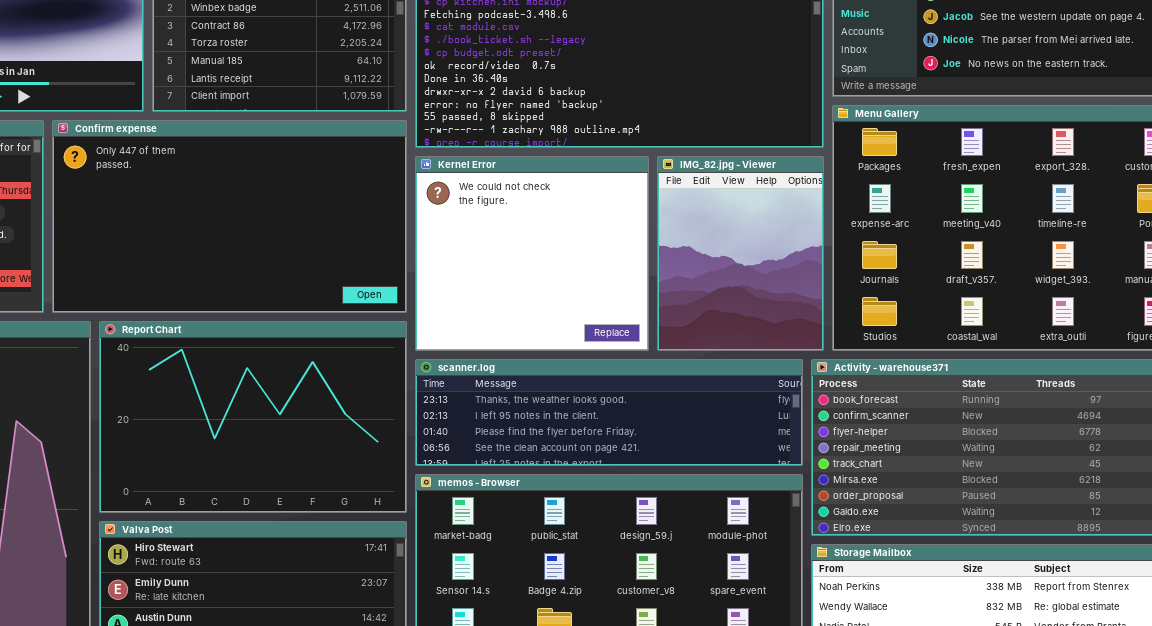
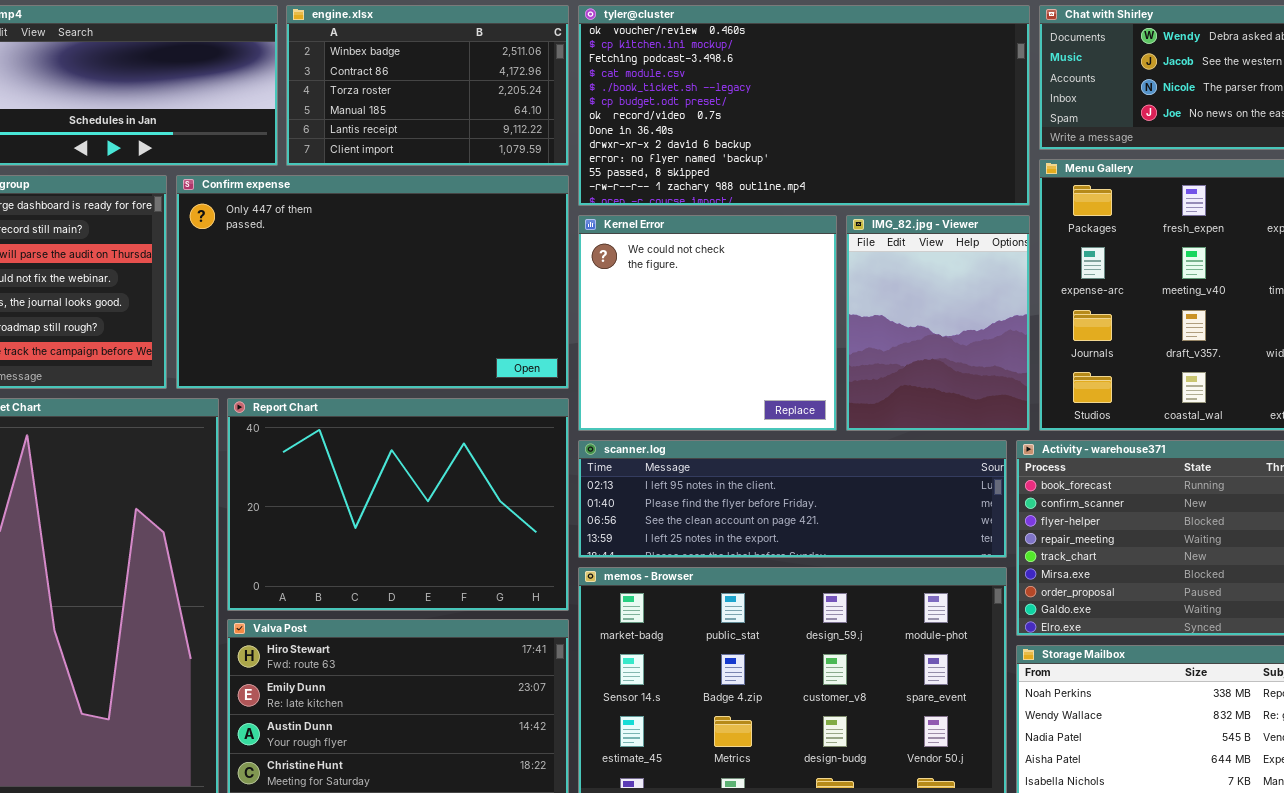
scanner.log: [415,359,803,466] -> [578,440,1007,558], scrolled down 1 row

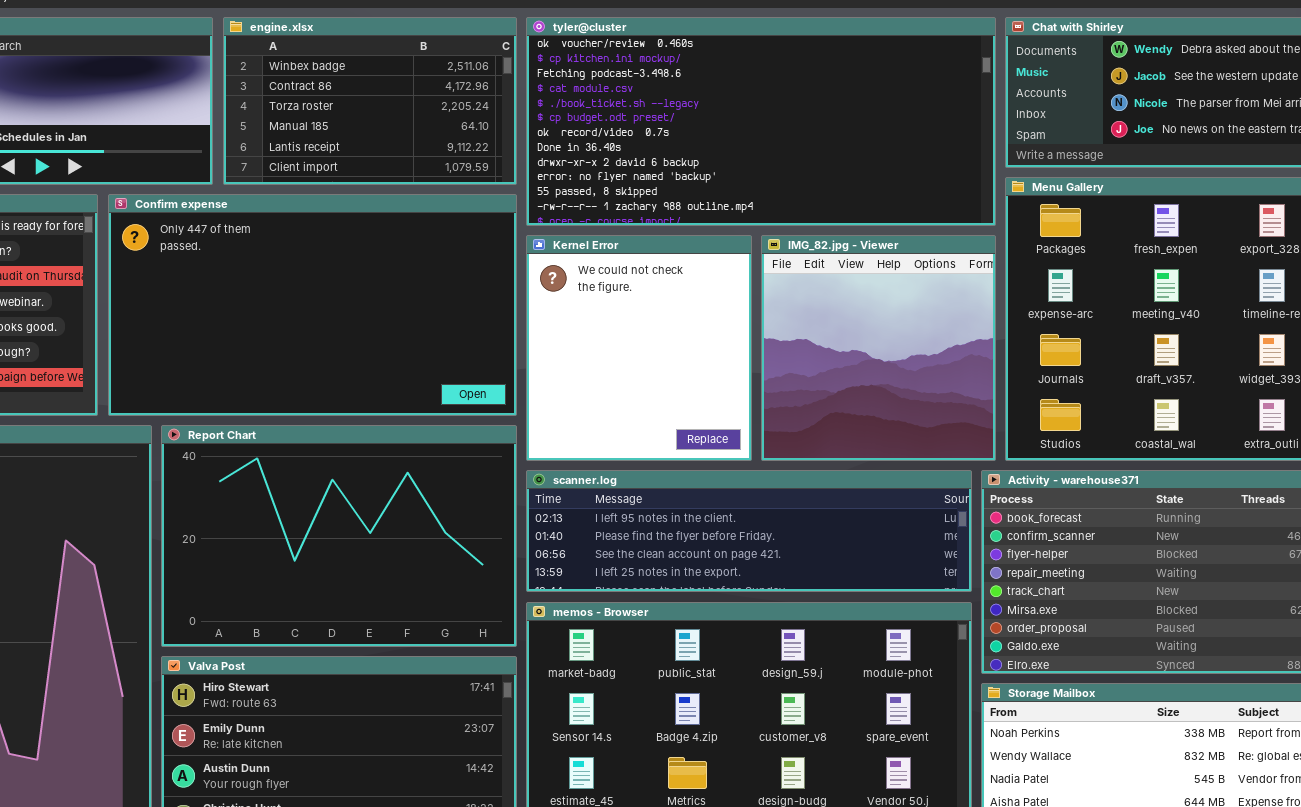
Kernel Error: [578,215,837,431] -> [526,235,752,461], resized
IMG_82.jpg - Viewer: [846,215,1030,431] -> [761,235,996,461], resized

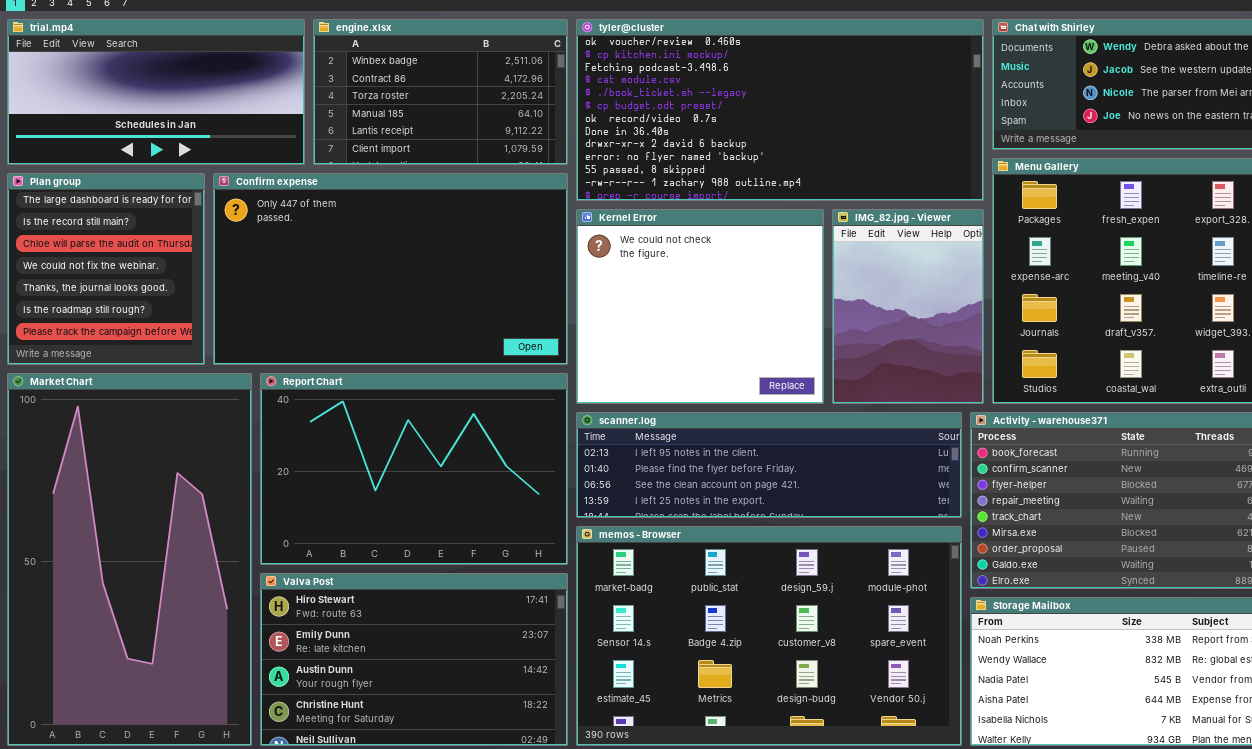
Kernel Error: [526,235,752,461] -> [576,209,824,404], resized
IMG_82.jpg - Viewer: [761,235,996,461] -> [832,209,984,404], resized

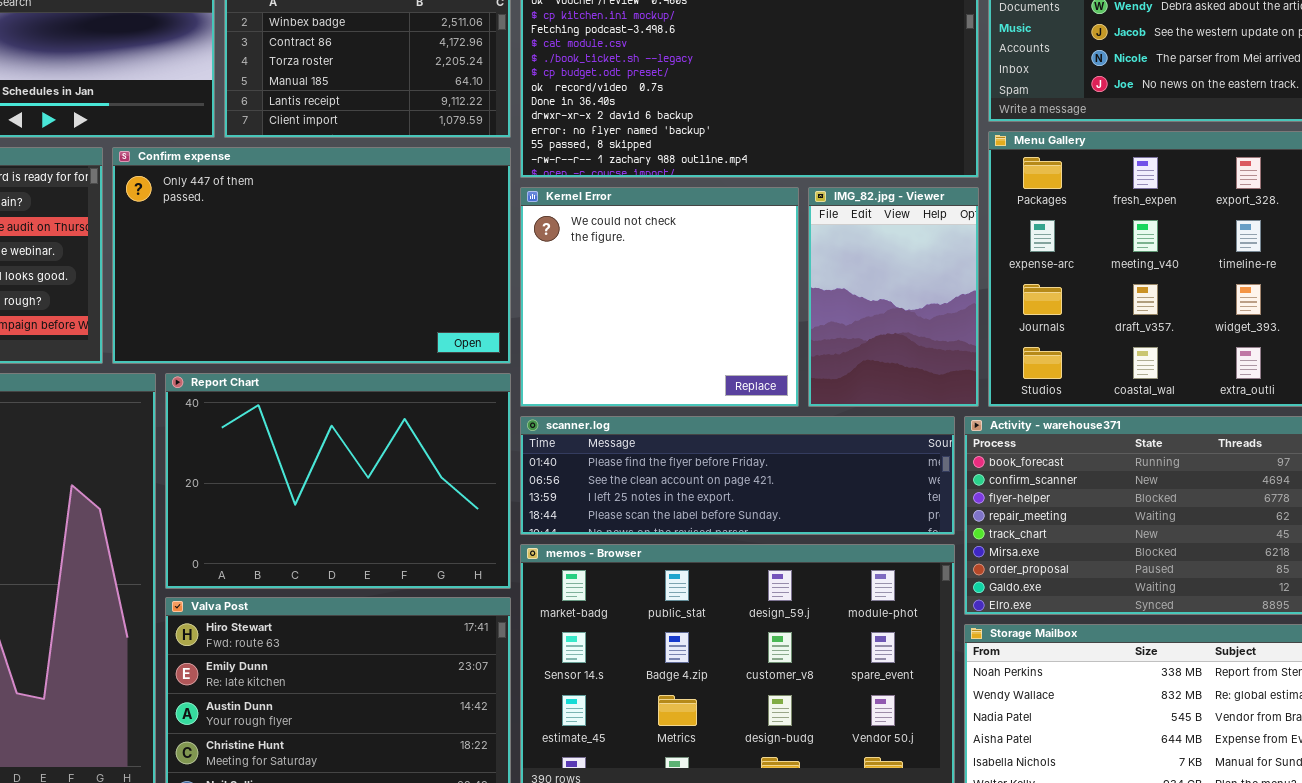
scanner.log: [576,412,962,518] -> [520,416,955,535], scrolled down 1 row

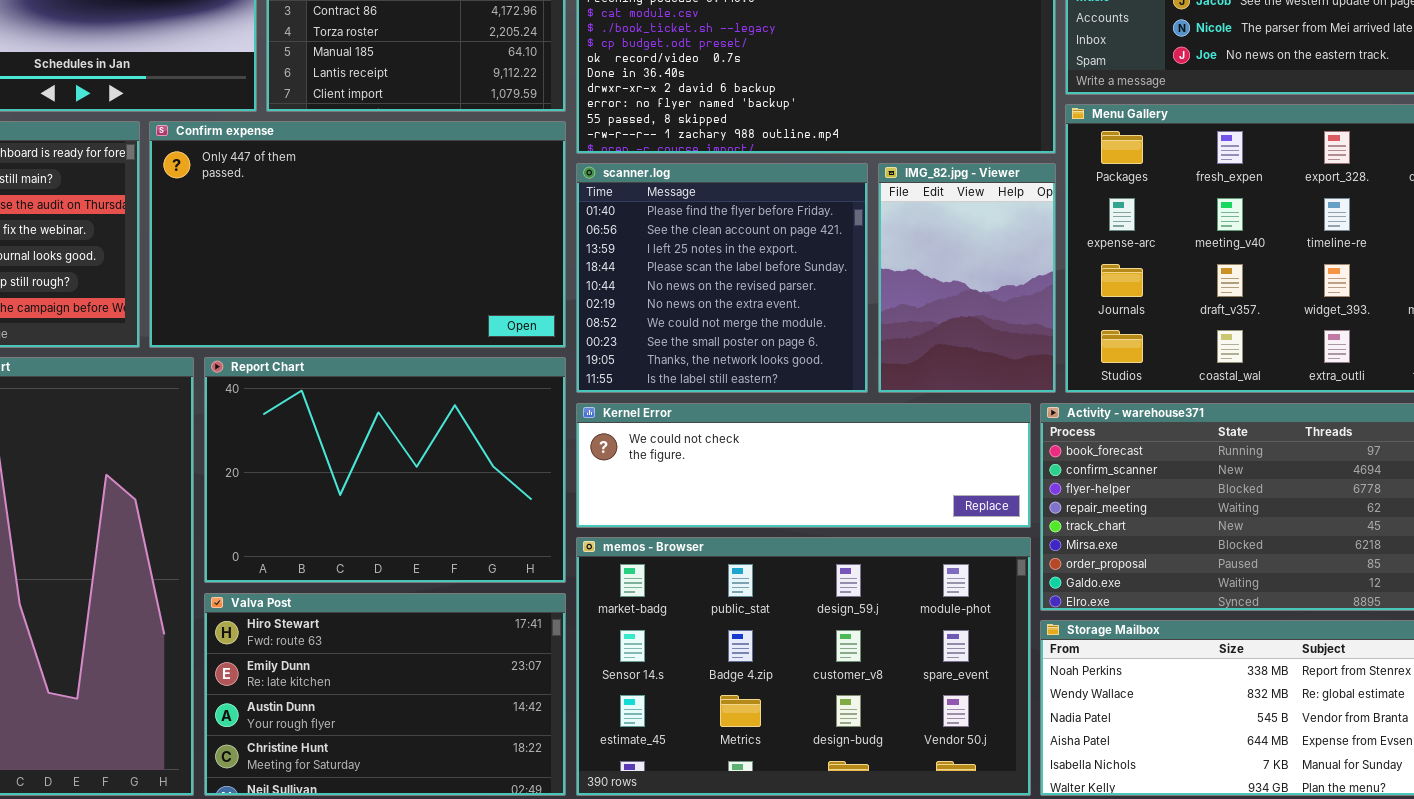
Kernel Error: [520,187,799,407] -> [576,403,1031,528], moved, resized
scanner.log: [520,416,955,535] -> [576,163,868,393], moved, resized

